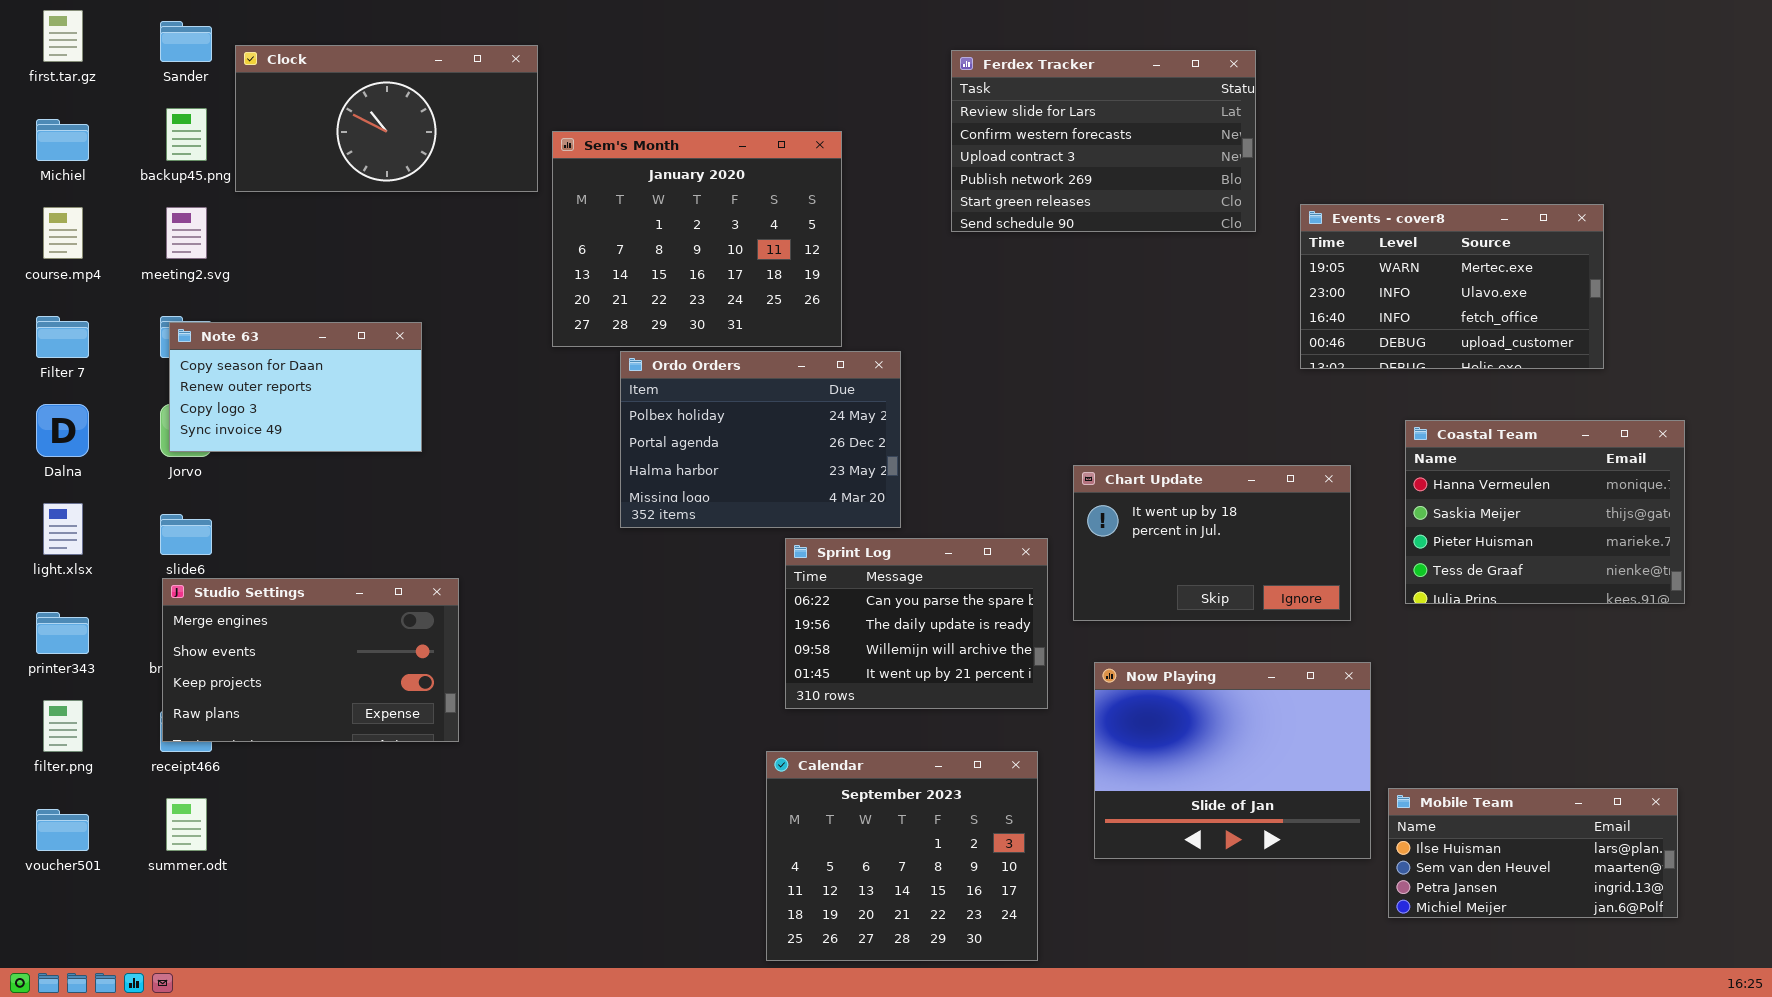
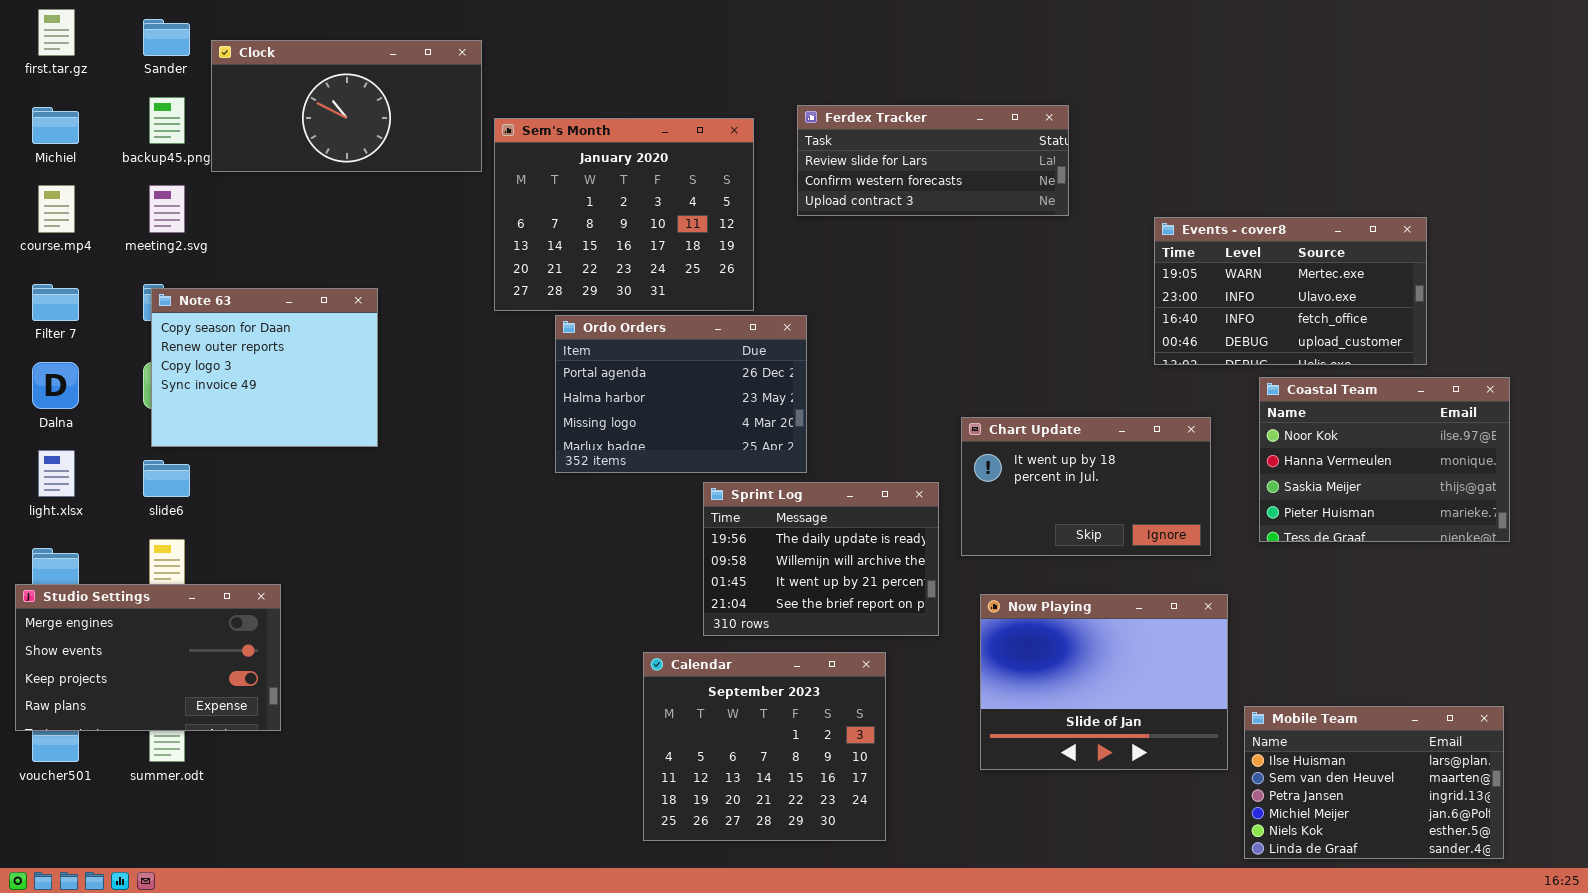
Ferdex Tracker: [951,50,1256,232] -> [797,105,1069,216], moved, resized
Events - cover8: [1300,204,1604,369] -> [1154,217,1427,365], moved
Note 63: [169,322,422,452] -> [151,288,378,447], resized
Ordo Orders: [620,351,901,528] -> [555,315,807,473], scrolled down 1 row
Coastal Team: [1405,420,1685,604] -> [1259,377,1510,542], scrolled up 1 row
Sprint Log: [785,538,1048,709] -> [703,482,939,636], scrolled down 1 row
Studio Settings: [162,578,459,742] -> [15,584,281,731], moved
Calendar: [766,751,1038,961] -> [643,652,886,841], moved
Mobile Team: [1388,788,1678,918] -> [1244,706,1504,859], resized

